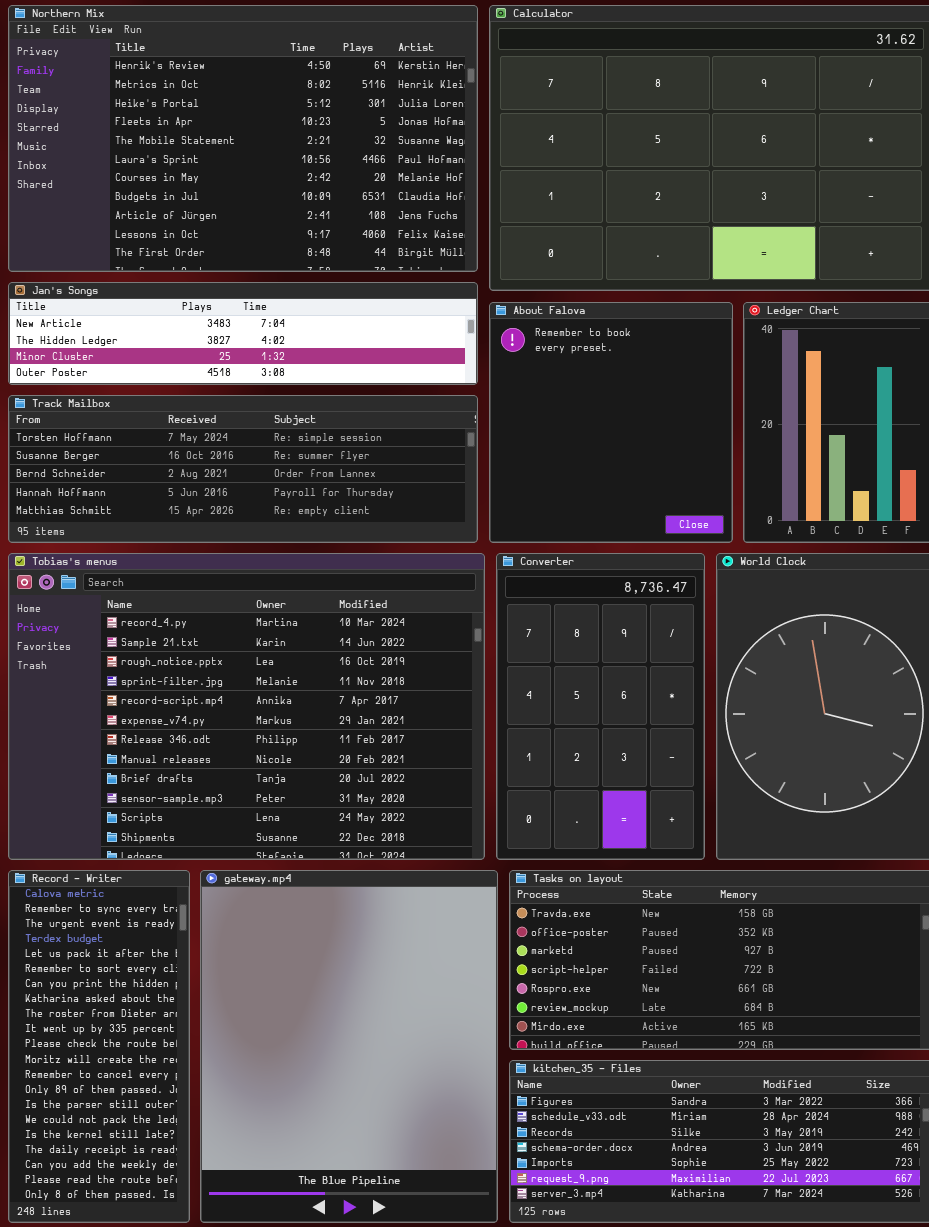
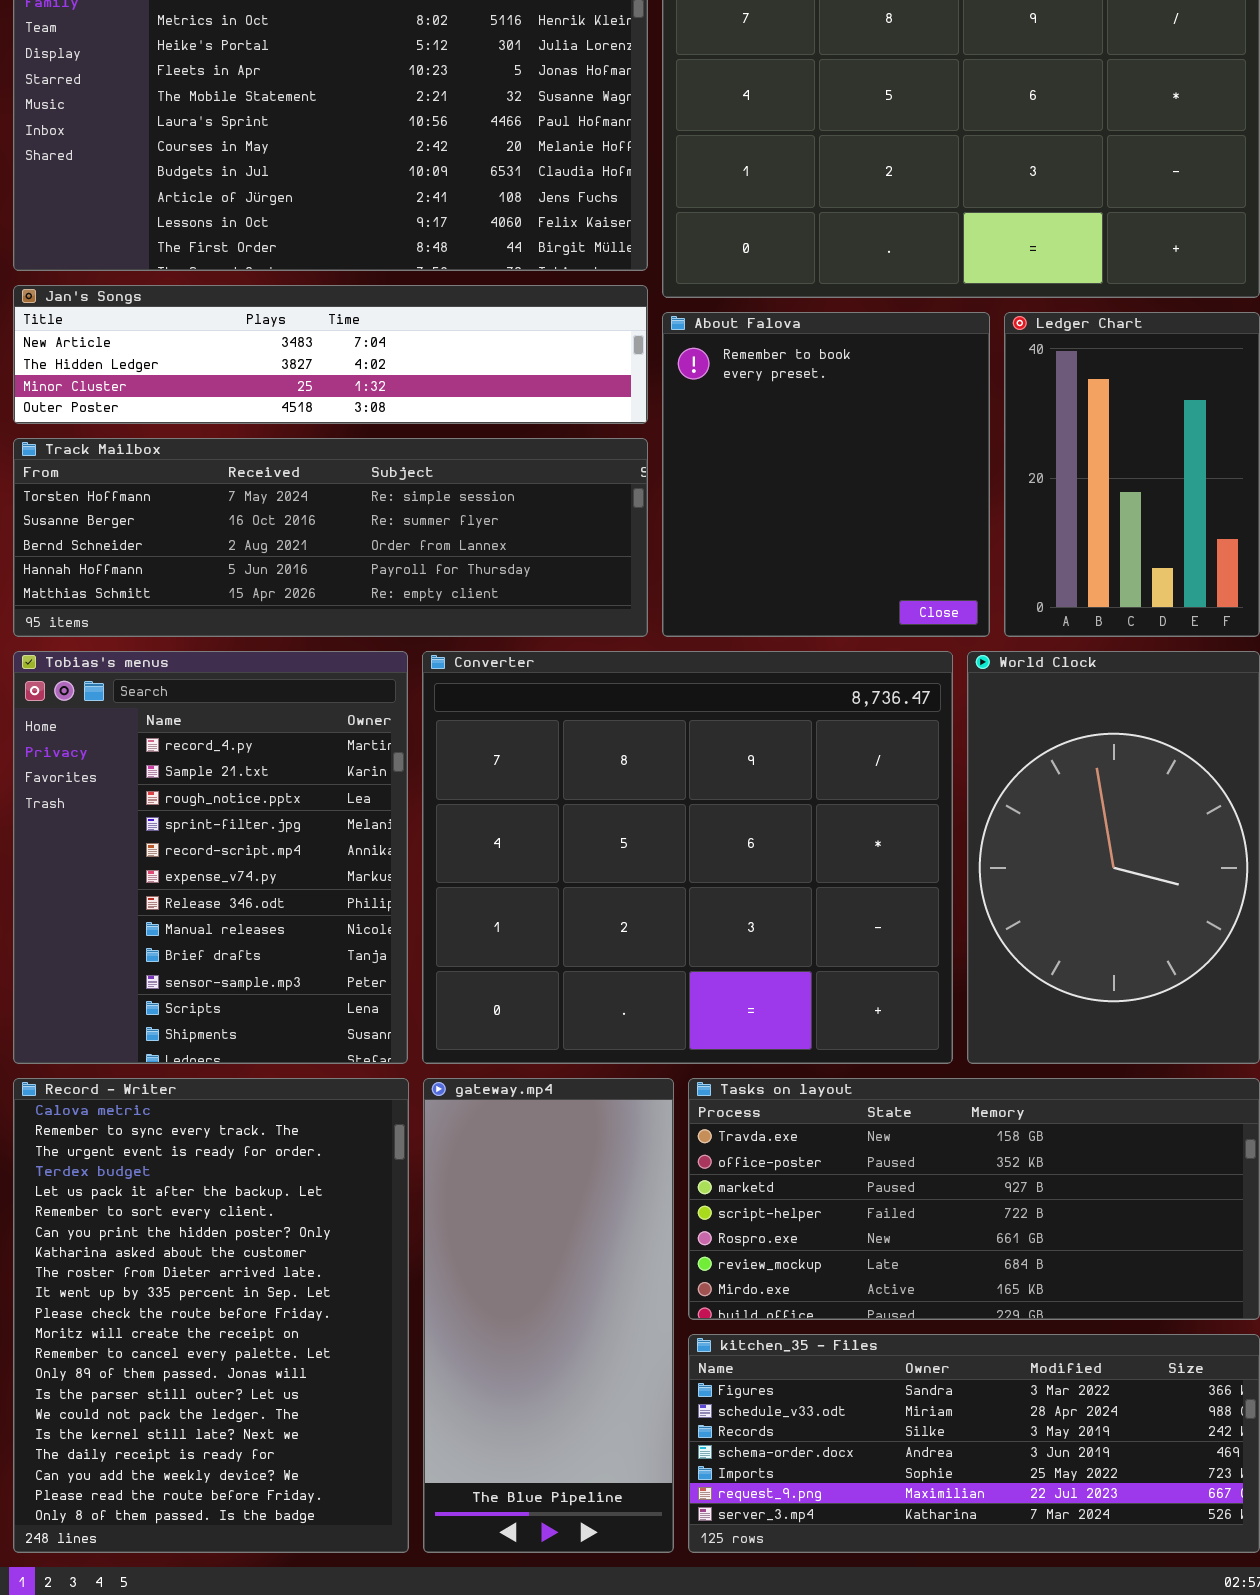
Tobias's menus: [8,553,485,860] -> [13,651,408,1064], resized
Converter: [496,553,705,860] -> [422,651,953,1064], resized
Record - Writer: [8,870,190,1223] -> [13,1078,409,1553], resized
gateway.mp4: [200,870,498,1223] -> [423,1078,674,1553], resized

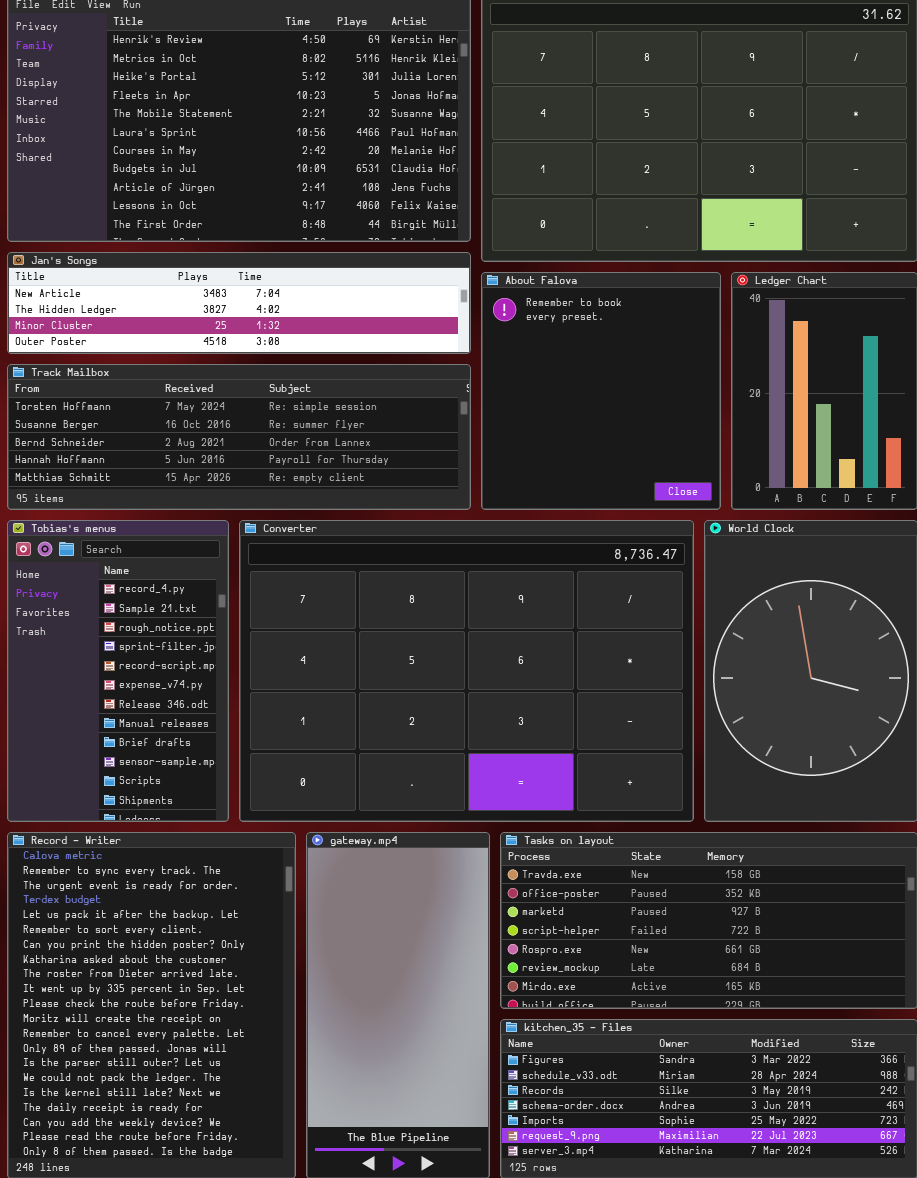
Tobias's menus: [13,651,408,1064] -> [7,520,229,822], resized
Converter: [422,651,953,1064] -> [239,520,694,822], resized

